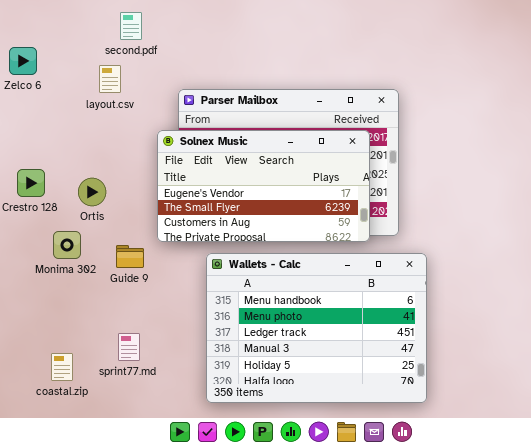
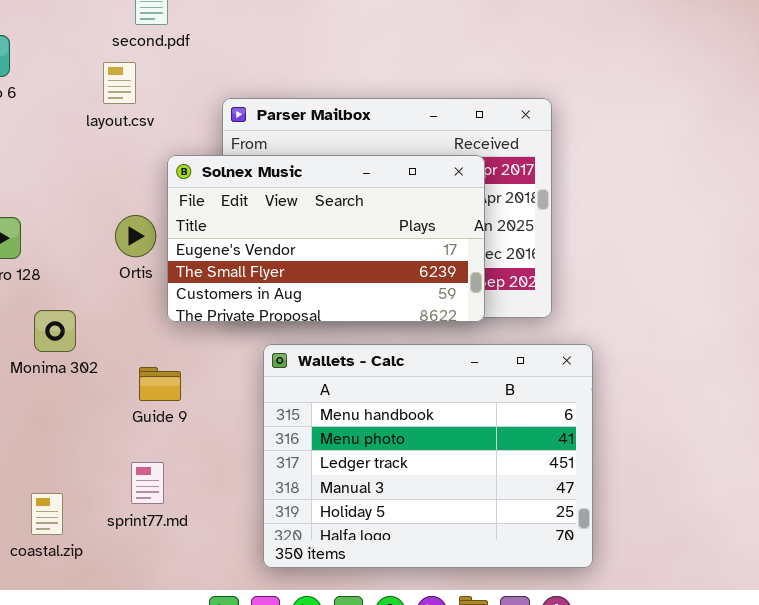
Solnex Music: [157,130,370,242] -> [167,155,485,322], moved
Ortis: [78,178,106,206] -> [115,215,156,257], moved
Guide 9: [116,245,144,268] -> [139,367,181,401], moved

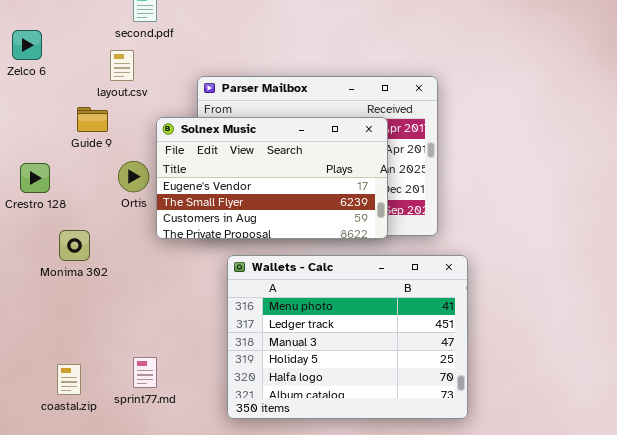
Wallets - Calc: [263,344,593,568] -> [227,255,468,419], scrolled down 1 row
Guide 9: [139,367,181,401] -> [77,107,108,132], moved
sprint77.md: [131,462,164,504] -> [133,357,157,388], moved

